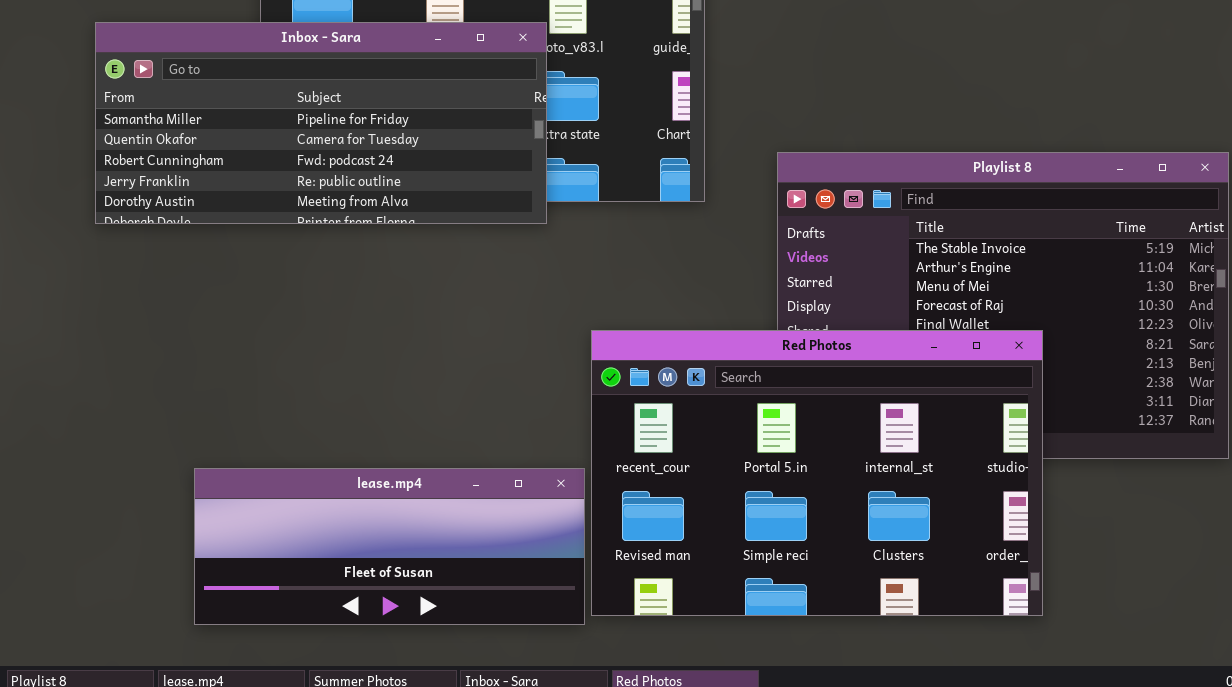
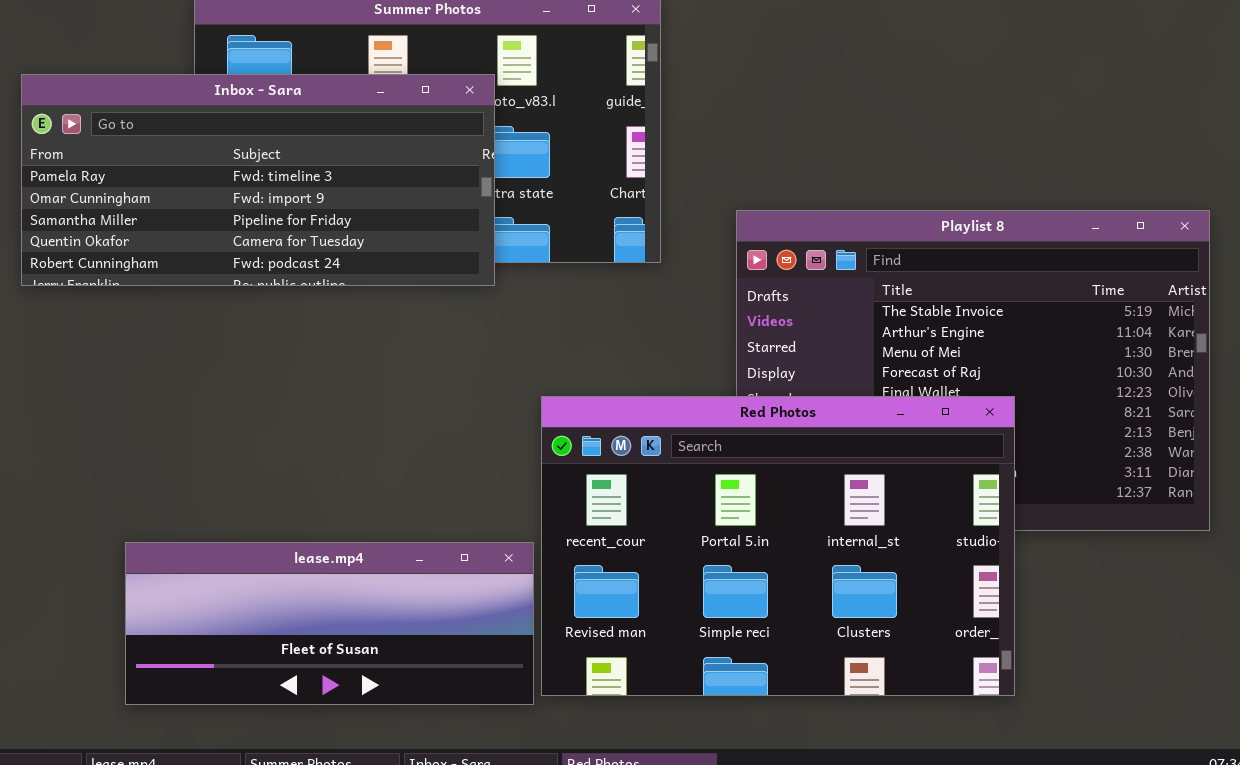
Inbox - Sara: [95,22,547,224] -> [21,74,495,286], scrolled up 2 rows

